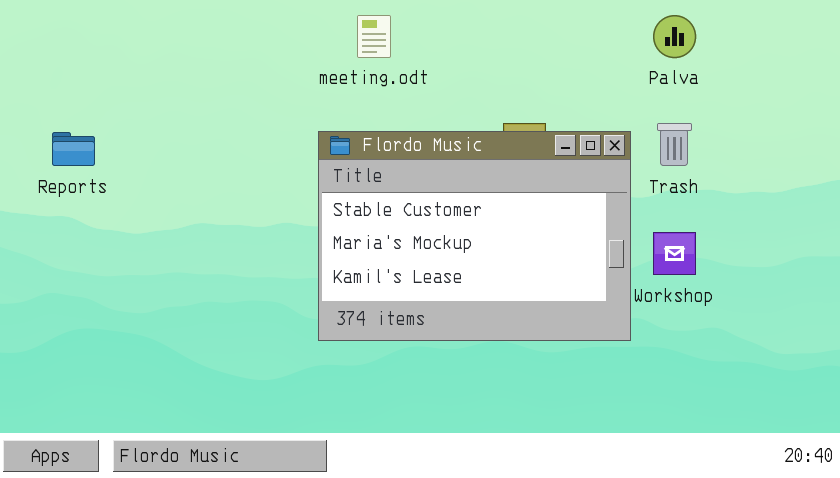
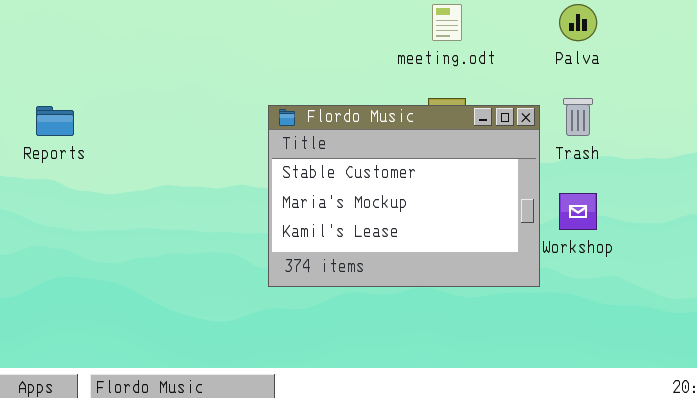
meeting.odt: [357,15,391,58] -> [432,4,462,41], moved

